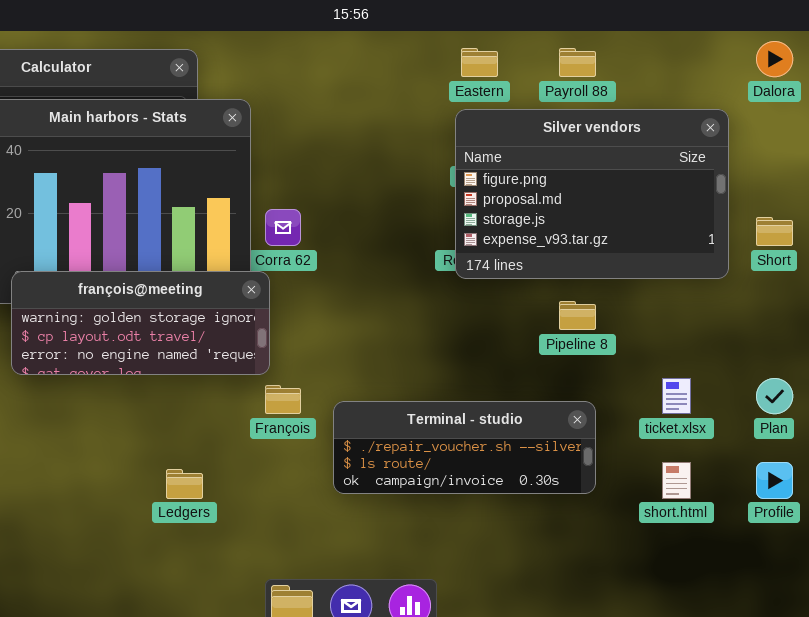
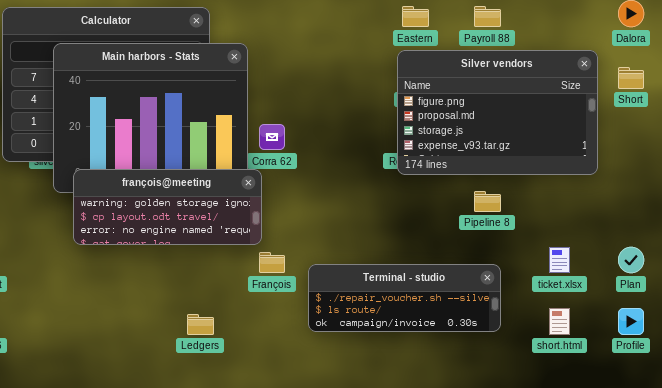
Short: [756,217,793,246] -> [618,67,644,89], moved

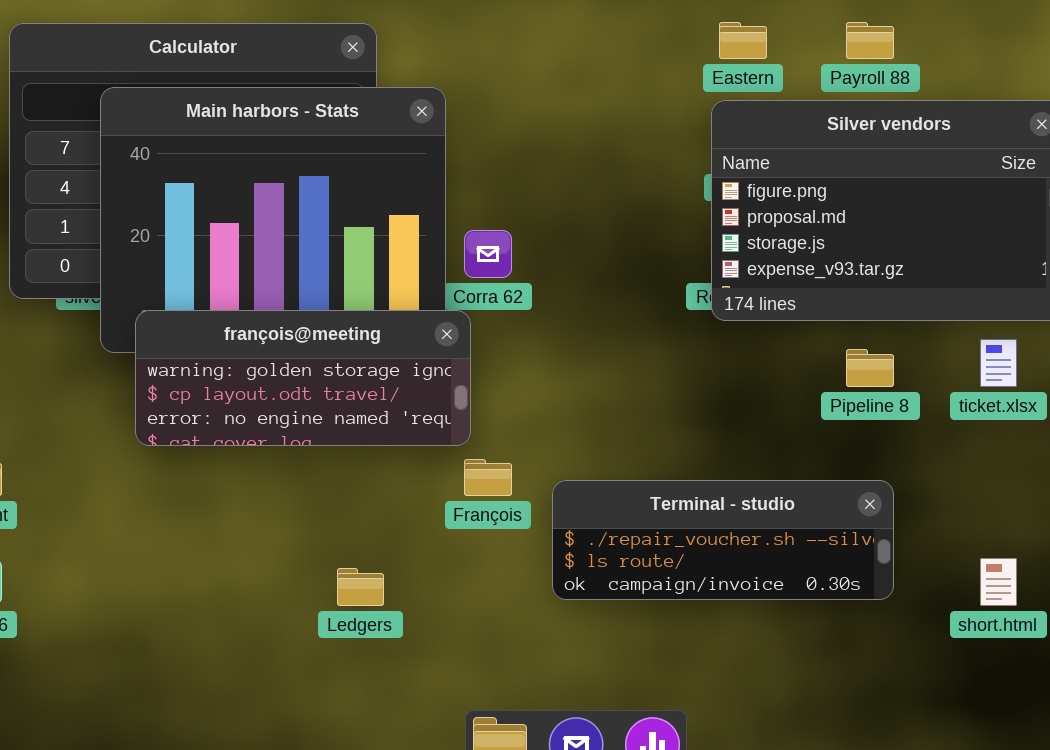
ticket.xlsx: [549,247,570,273] -> [980,339,1017,387], moved

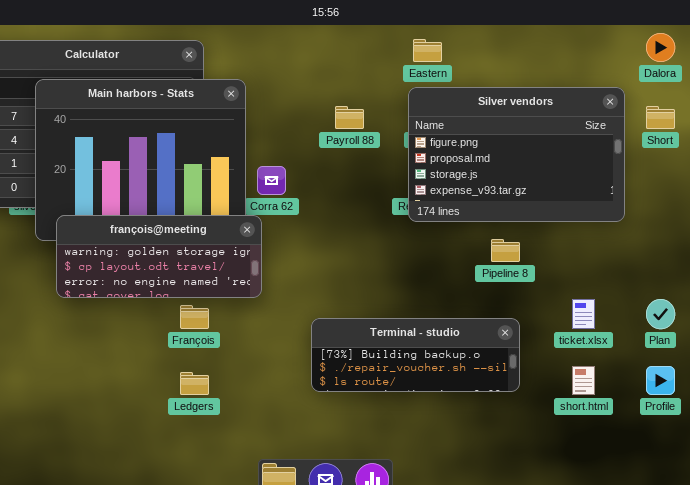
Payroll 88: [846,22,894,59] -> [335,106,364,129], moved
ticket.xlsx: [980,339,1017,387] -> [572,299,595,329], moved
François: [464,459,512,496] -> [180,305,209,329], moved
Terminal - studio: [552,480,894,600] -> [311,318,520,392], scrolled up 1 row

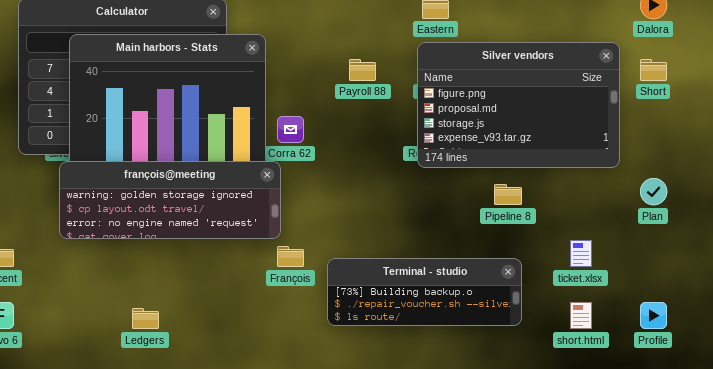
françois@meeting: [56,215,262,298] -> [59,161,281,239], resized
Plan: [646,299,675,329] -> [640,178,667,205], moved
François: [180,305,209,329] -> [277,246,304,267], moved
Ledgers: [180,372,209,395] -> [132,308,159,329], moved

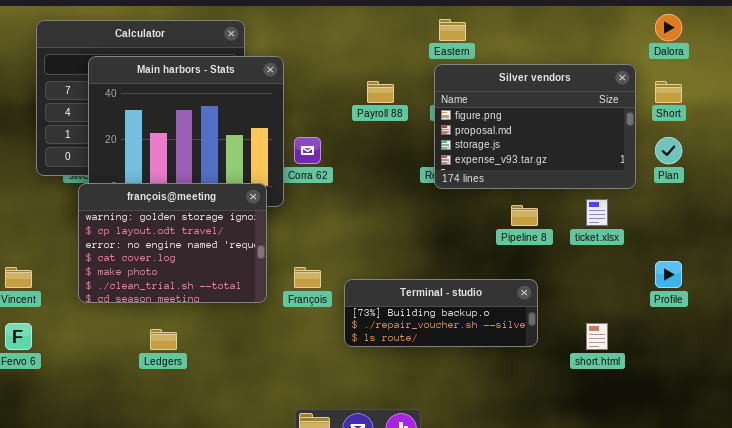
françois@meeting: [59,161,281,239] -> [78,183,267,303], resized
Plan: [640,178,667,205] -> [655,137,682,164], moved
ticket.xlsx: [570,240,592,267] -> [586,199,608,226], moved
Profile: [640,302,667,329] -> [655,261,682,288], moved

